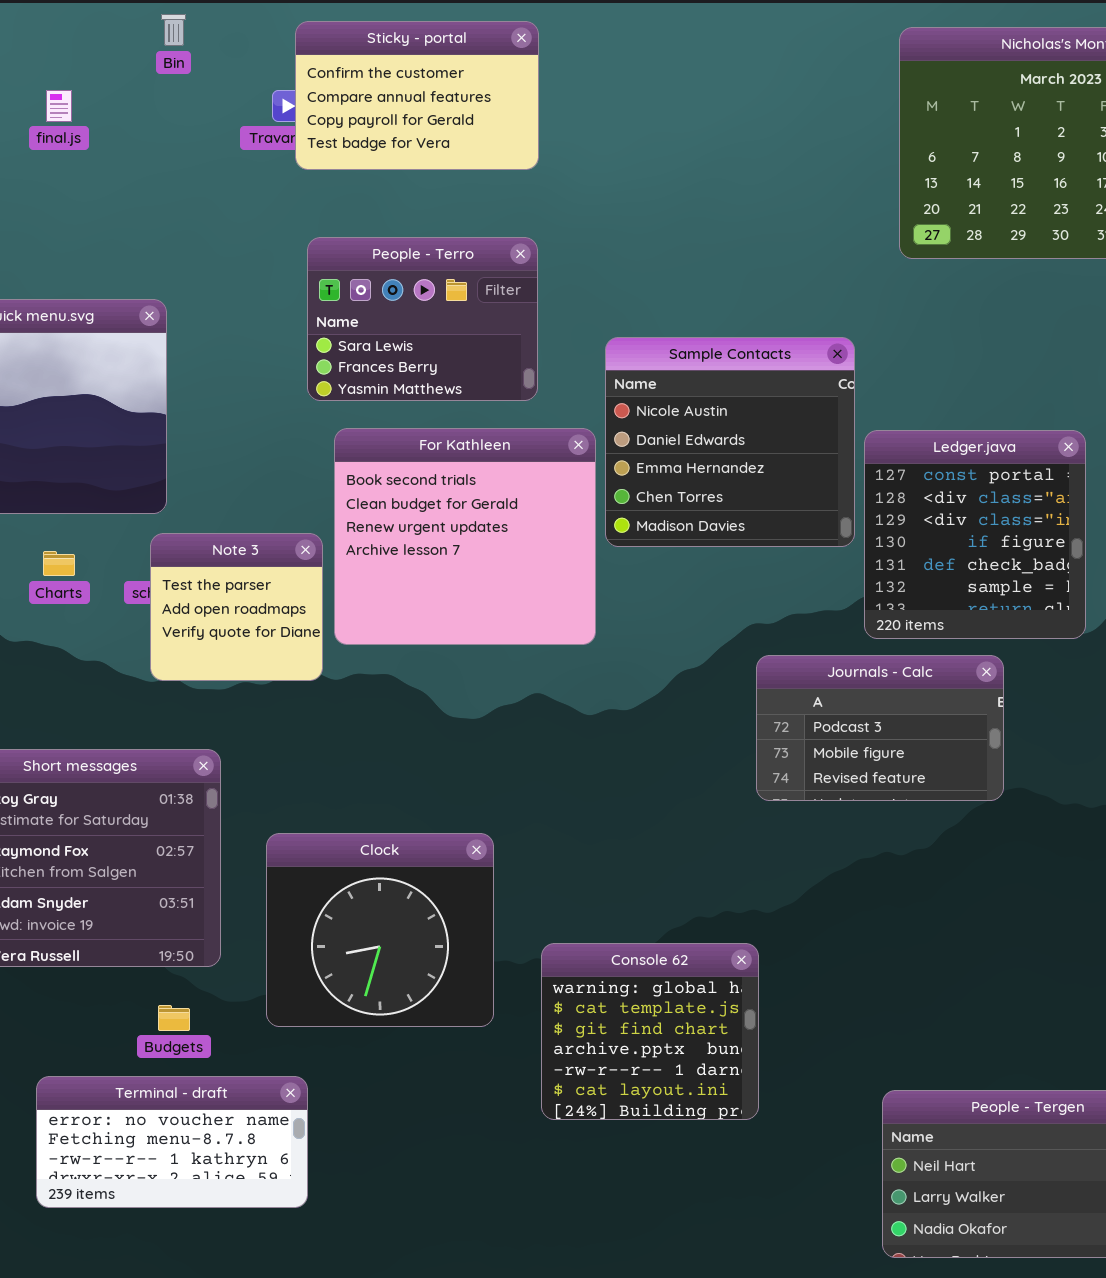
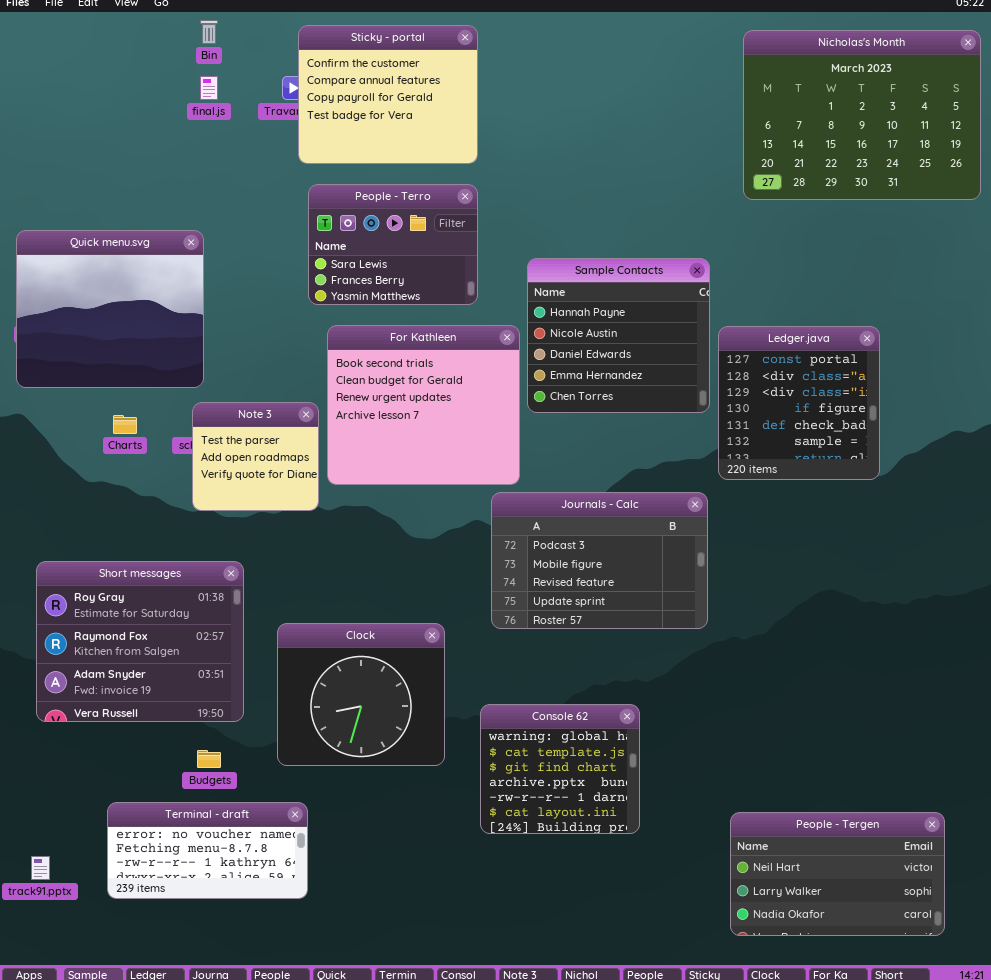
Sticky - portal: [295,21,539,170] -> [298,25,478,164], resized
final.js: [46,90,72,122] -> [200,76,218,100], moved
Sample Contacts: [605,337,855,547] -> [527,258,710,413], scrolled up 1 row
Journals - Calc: [756,655,1004,801] -> [491,492,708,629], moved, resized

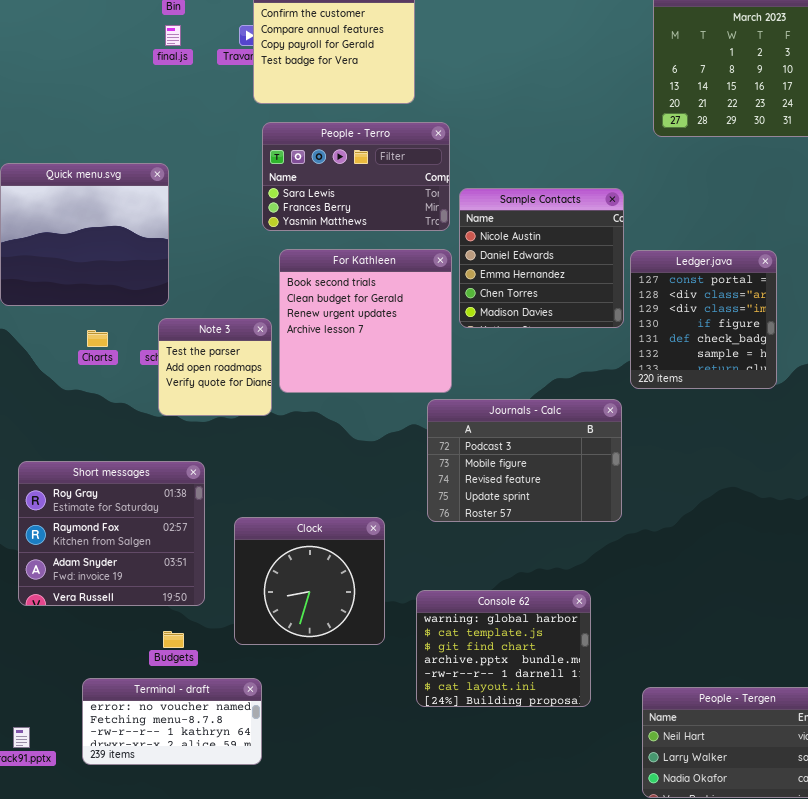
People - Terro: [308,184,478,305] -> [262,122,450,231], resized
Sample Contacts: [527,258,710,413] -> [459,188,624,328], scrolled down 1 row
Console 62: [480,704,640,834] -> [416,590,591,707], resized

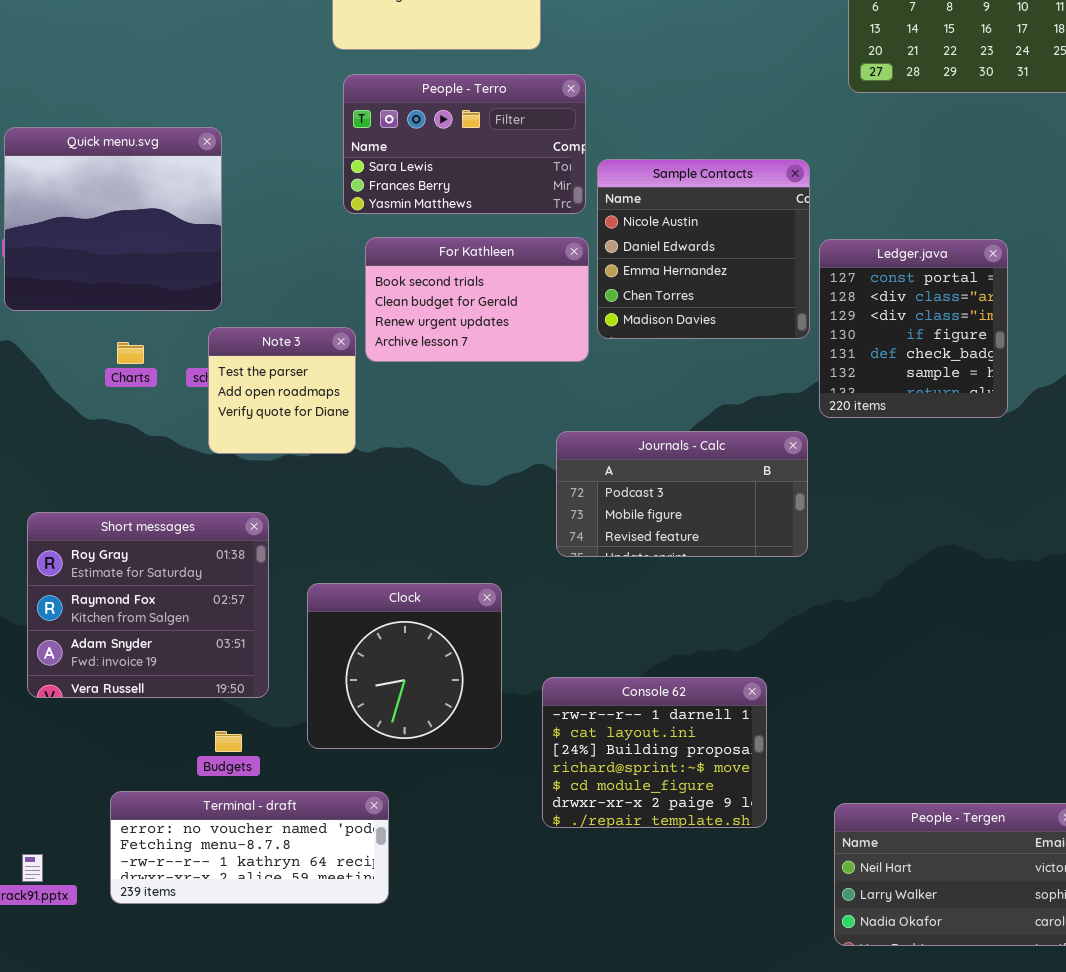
For Kathleen: [279,249,452,393] -> [365,237,589,362], resized
Journals - Calc: [427,399,622,522] -> [556,431,808,557], resized
Console 62: [416,590,591,707] -> [542,677,767,828], scrolled down 4 rows
Terminal - draft: [82,678,262,765] -> [110,791,389,904], resized

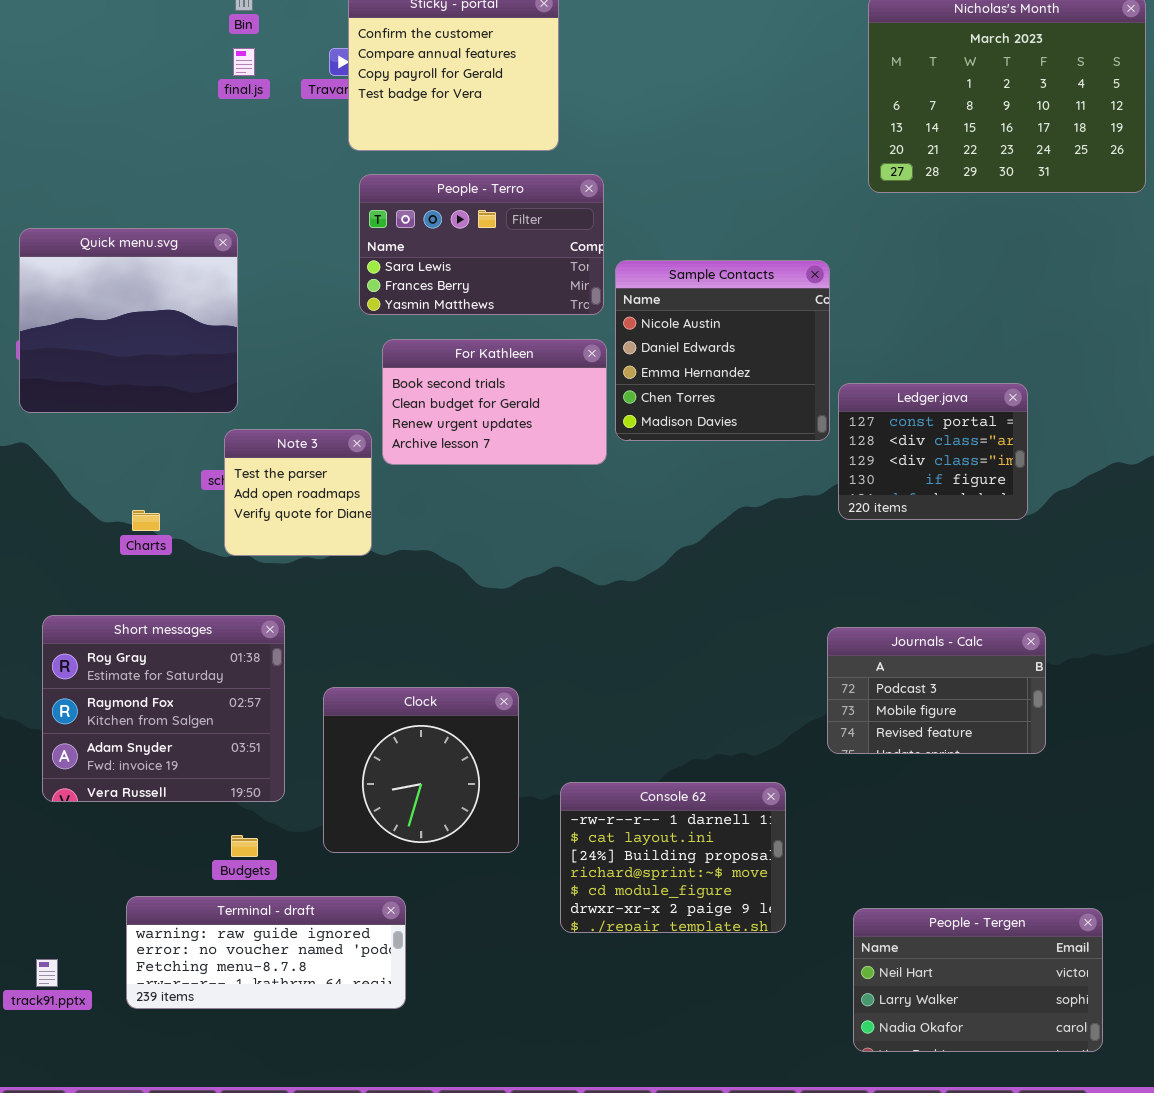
Ledger.java: [819,239,1008,418] -> [838,383,1028,520], resized
Charts: [117,342,144,364] -> [132,510,160,531], moved
Journals - Calc: [556,431,808,557] -> [827,627,1046,754], moved, resized
Terminal - draft: [110,791,389,904] -> [126,896,406,1009], scrolled up 1 row

